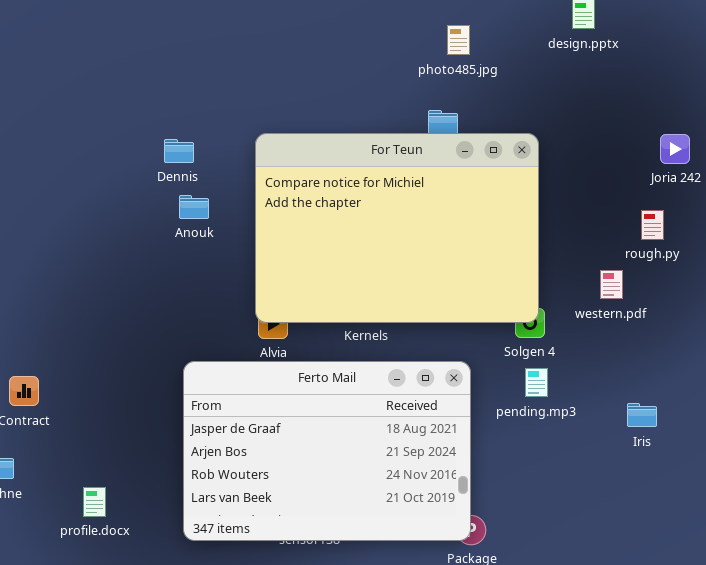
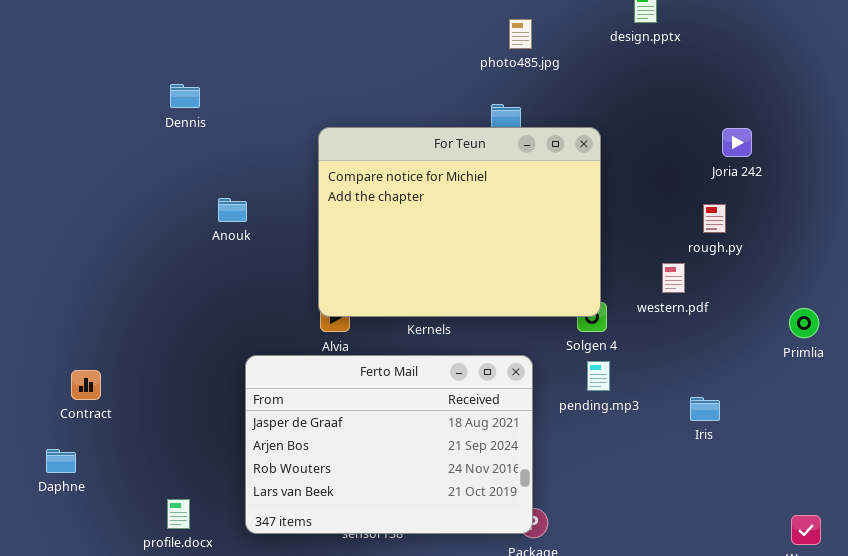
Dennis: [164,139,194,163] -> [170,84,200,108], moved
Anouk: [179,195,209,219] -> [218,198,247,222], moved
profile.docx: [83,487,106,517] -> [167,499,190,529], moved

